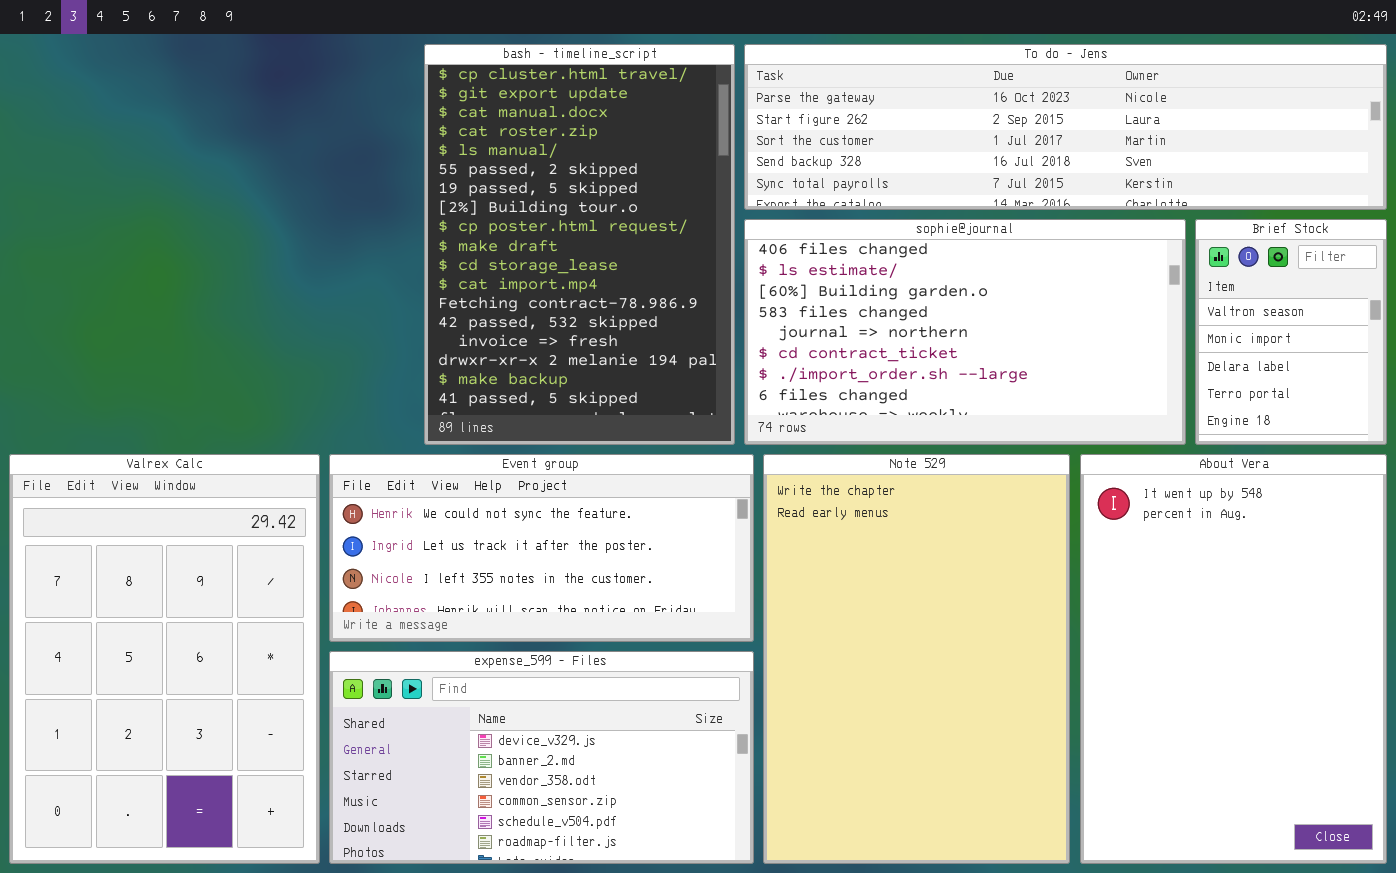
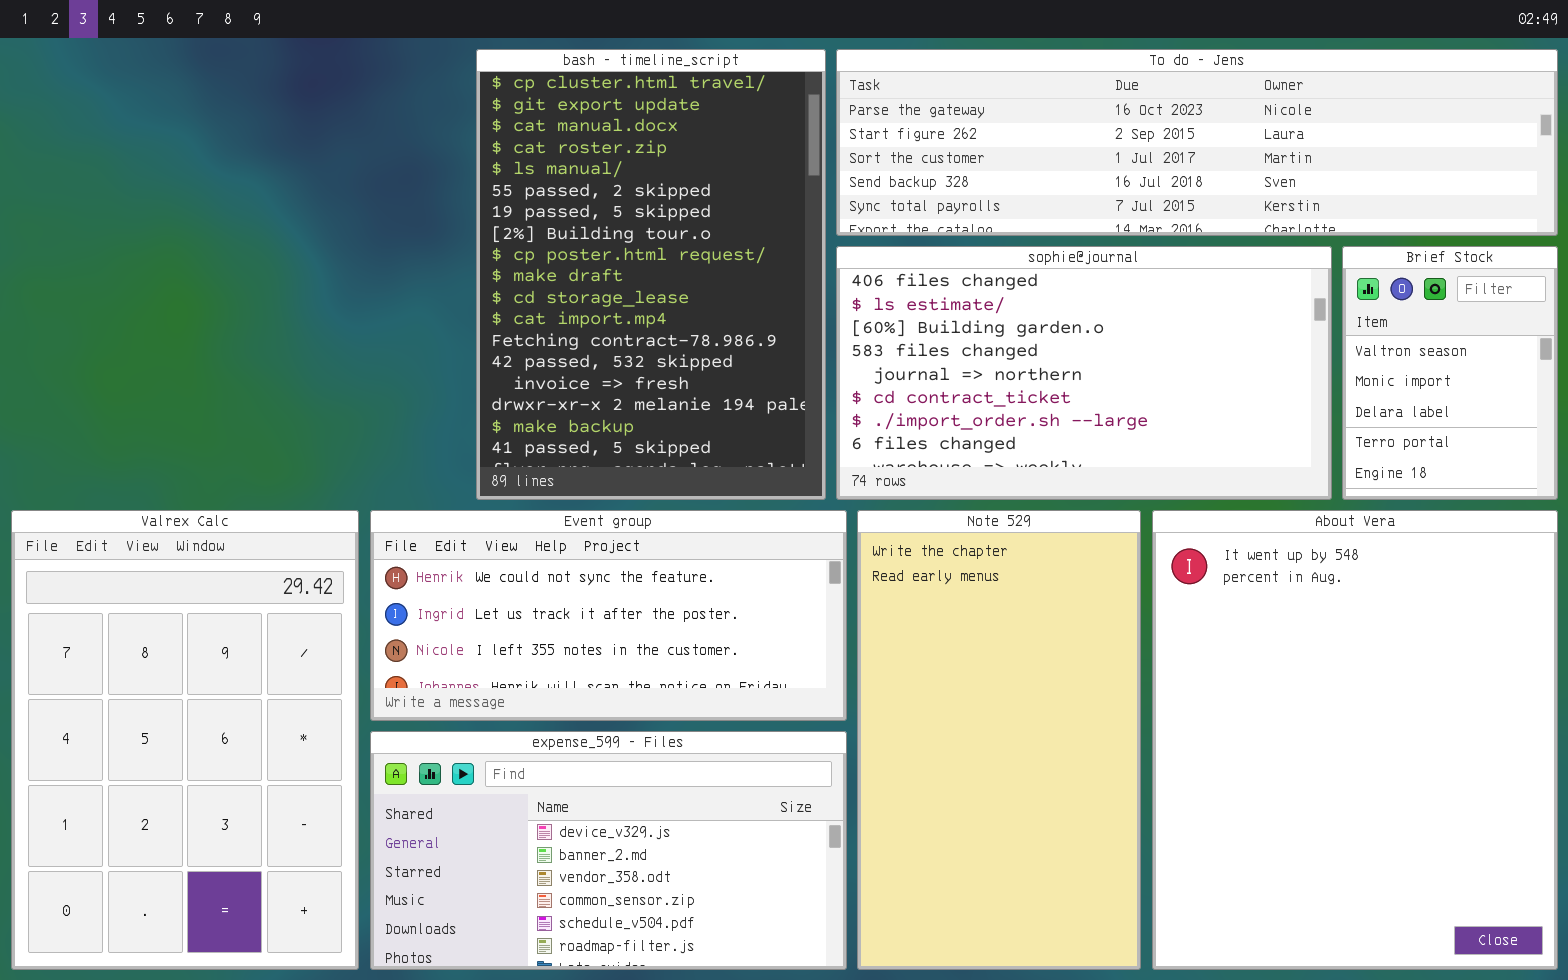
Note 529: [763,454,1070,864] -> [857,510,1141,970], resized
About Vera: [1080,454,1387,864] -> [1152,510,1558,970], resized

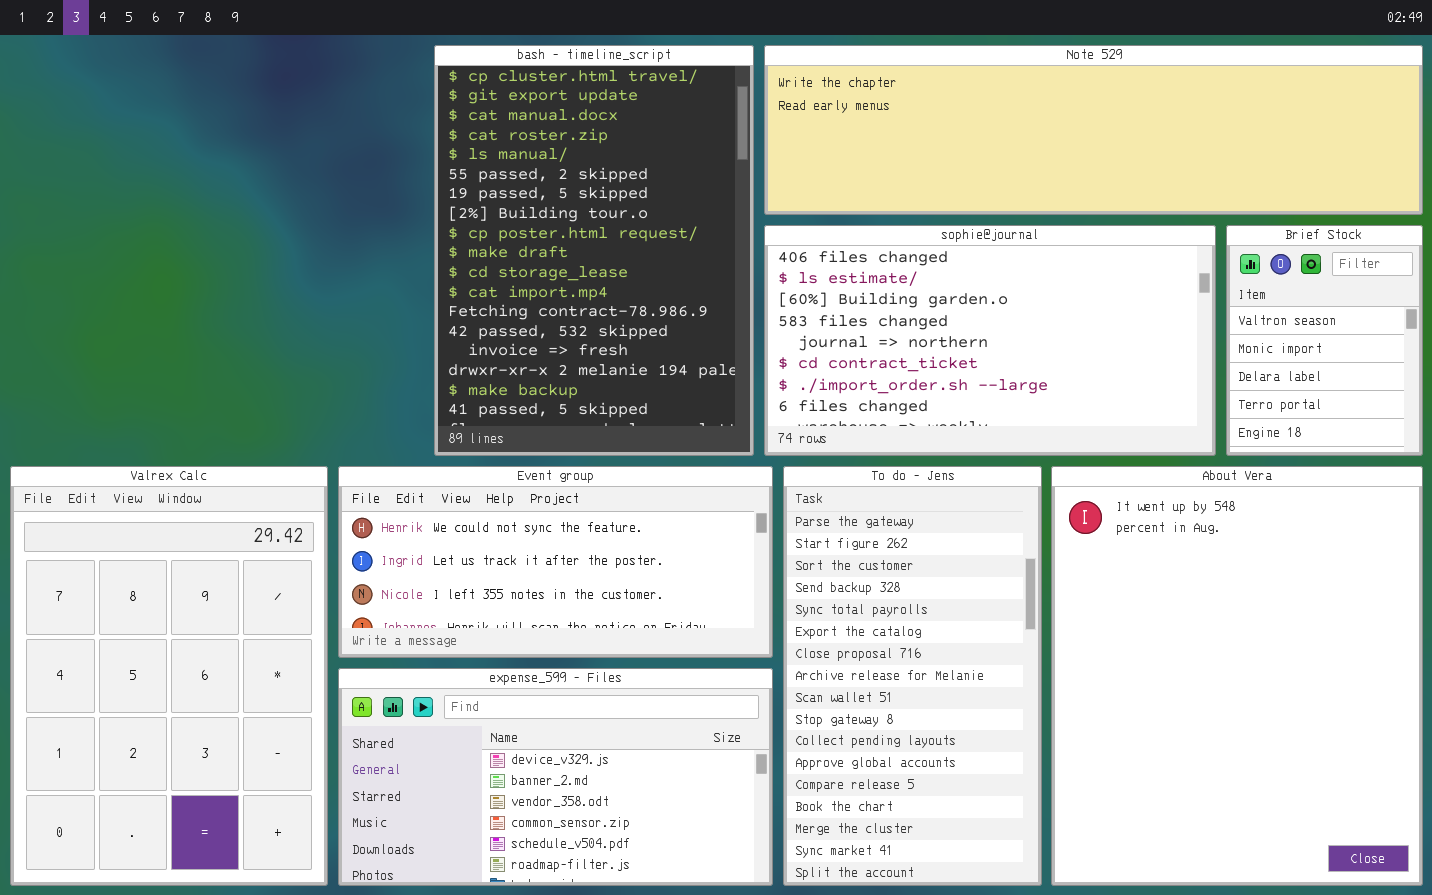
To do - Jens: [836,49,1558,236] -> [783,466,1042,886], moved, resized
Note 529: [857,510,1141,970] -> [764,45,1423,215], moved, resized

